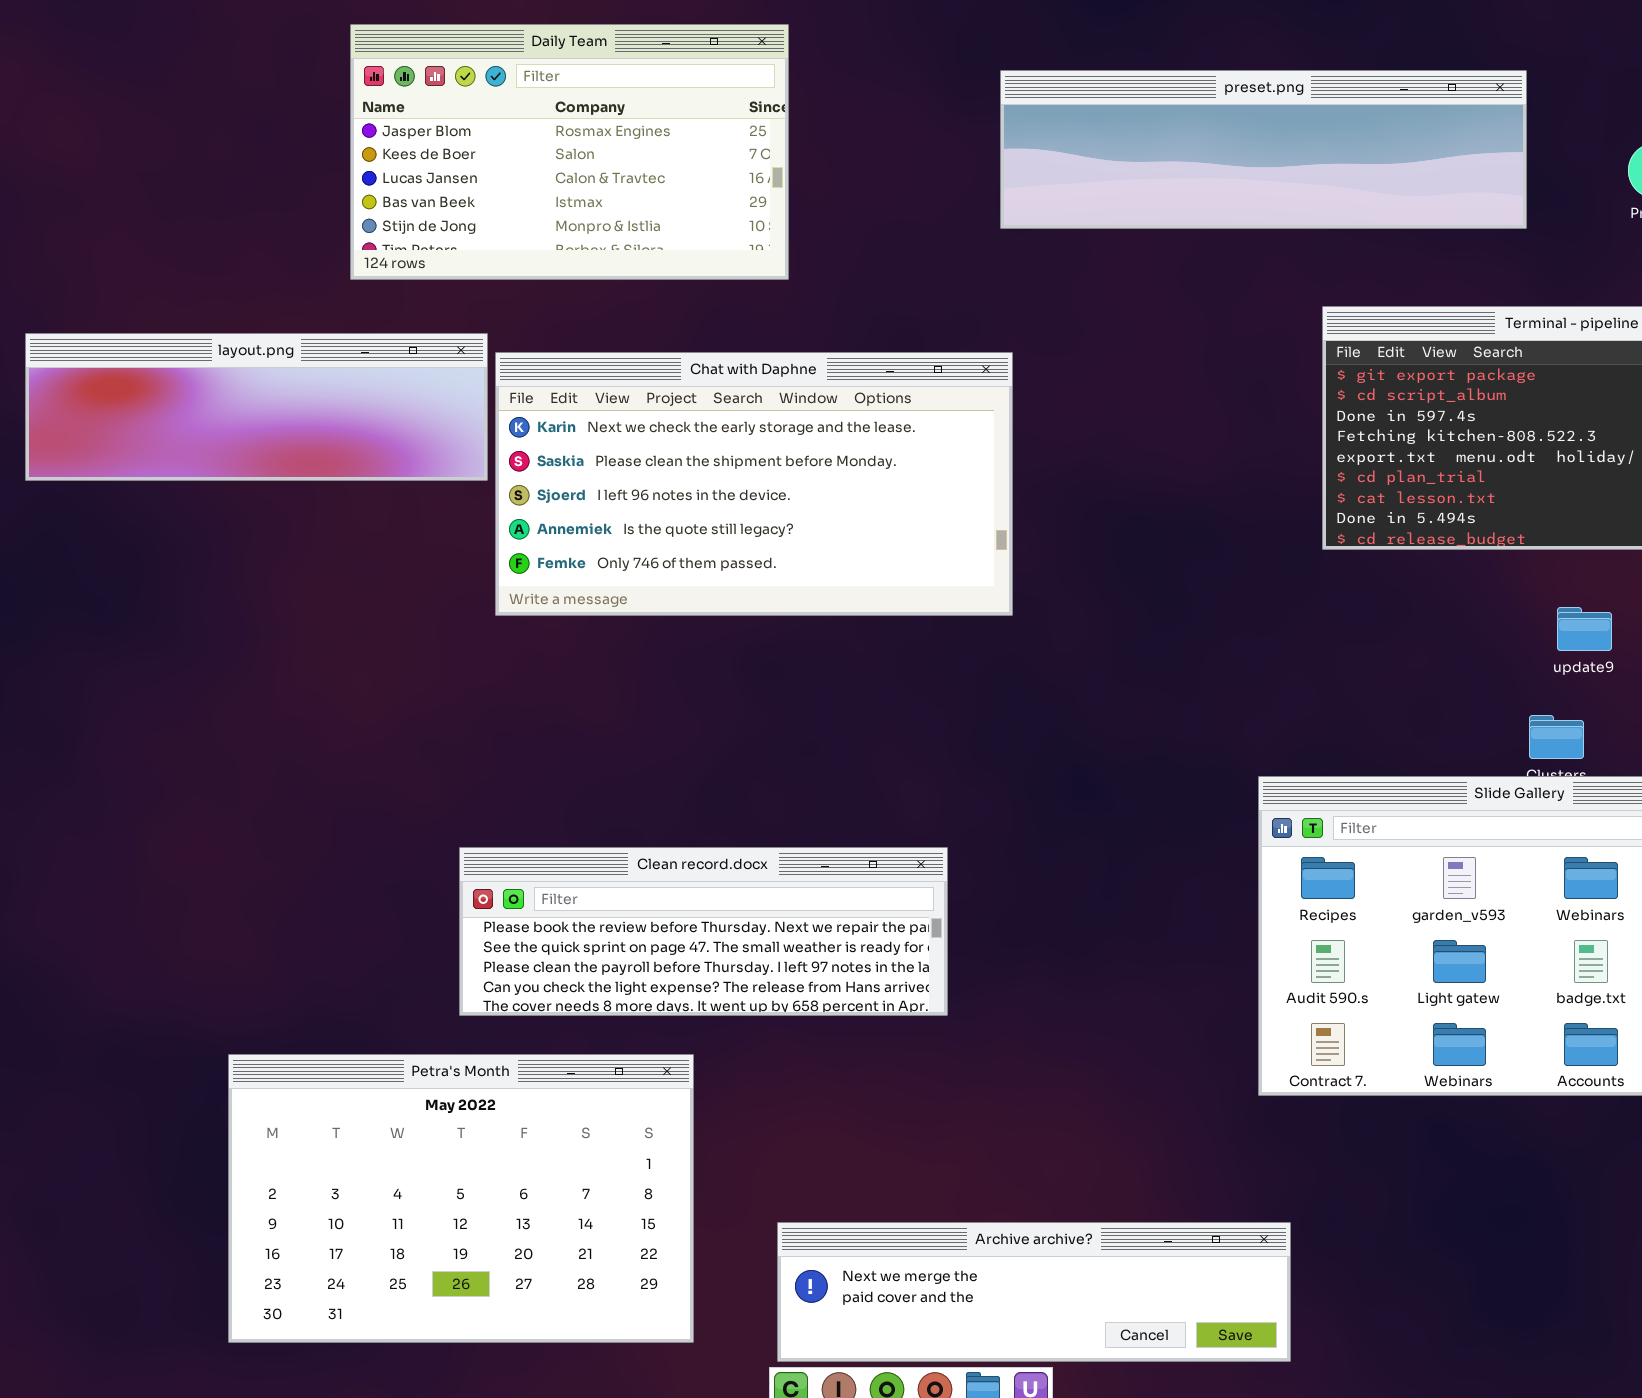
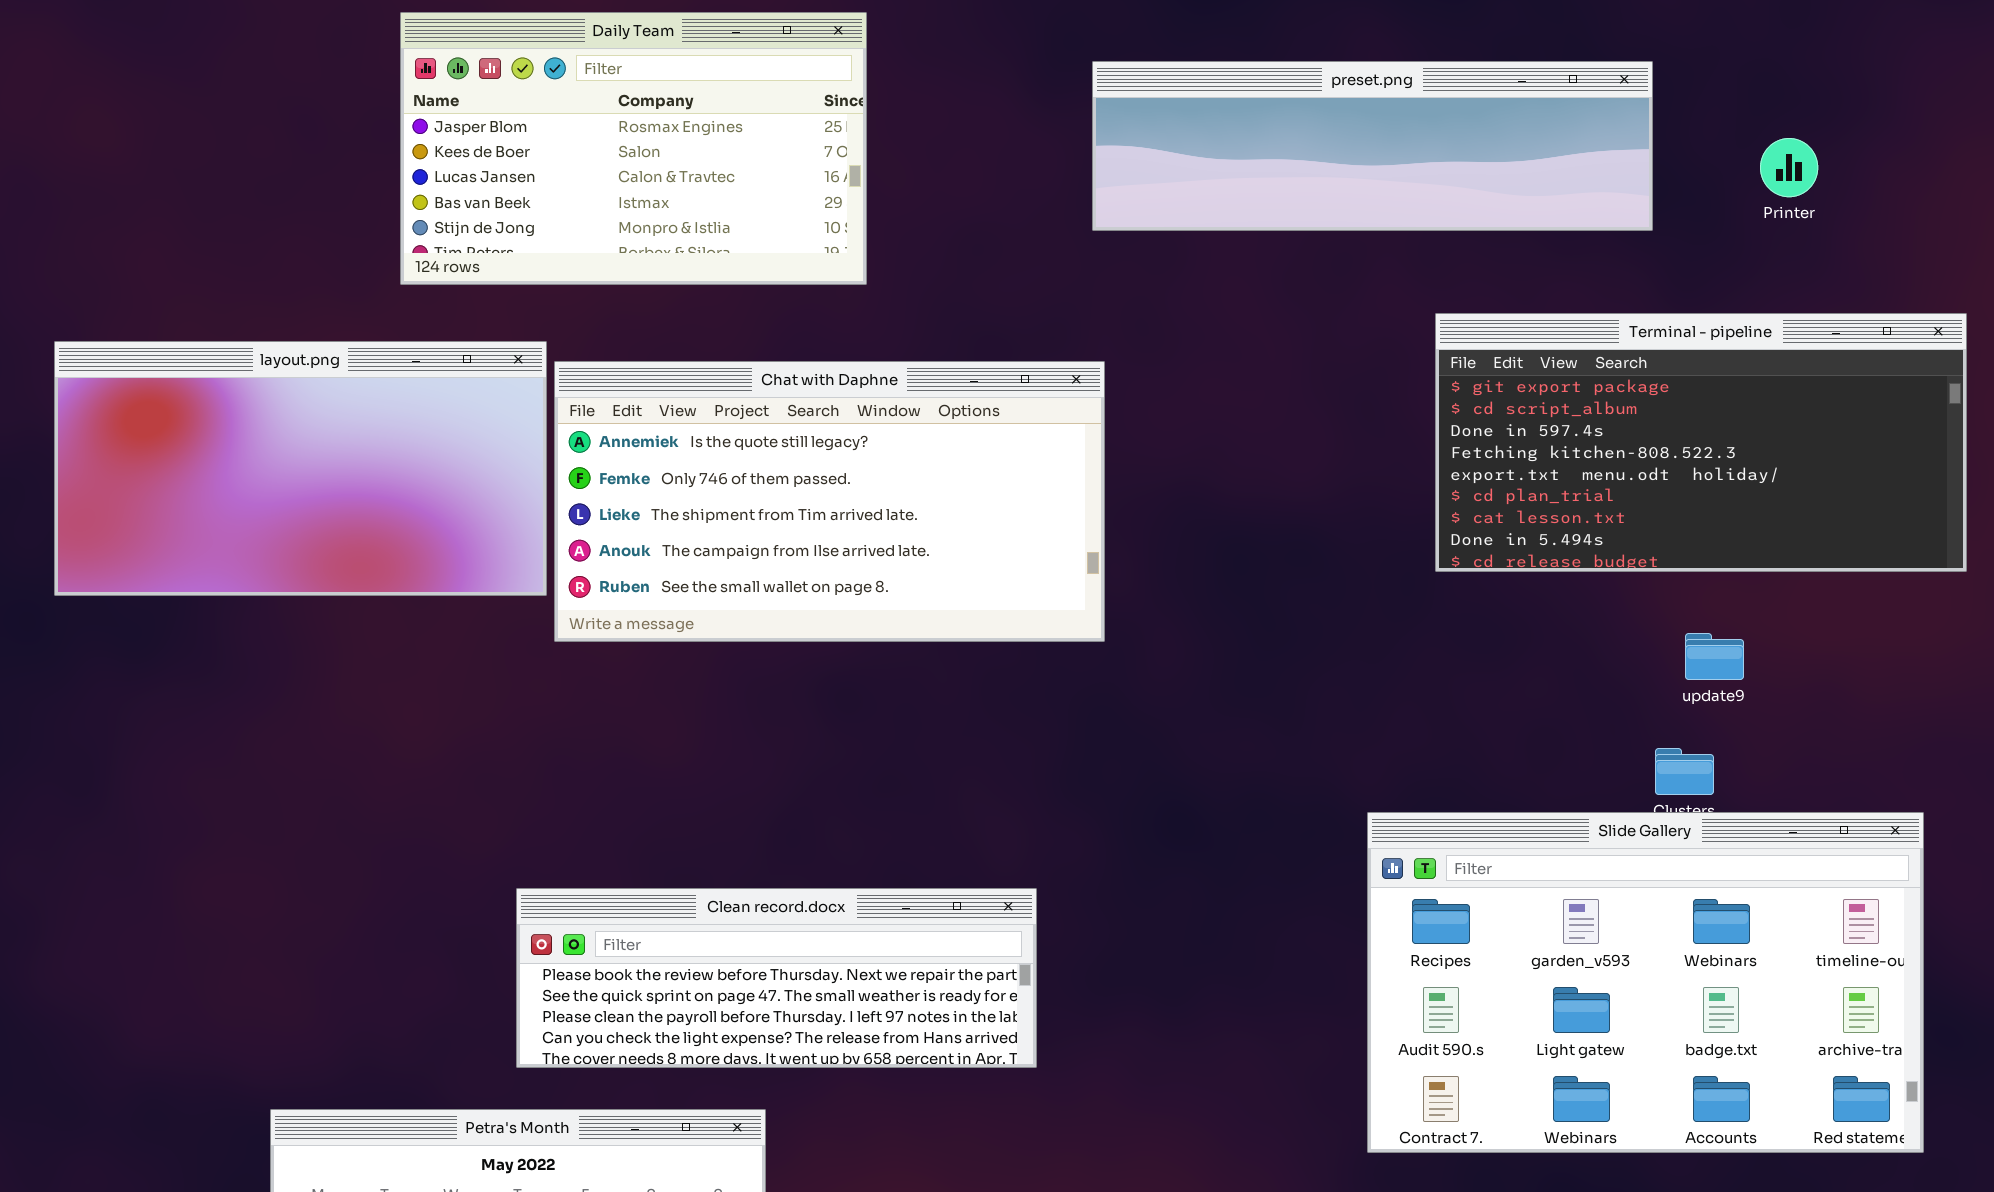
layout.png: [25,333,488,481] -> [54,341,547,596], resized
Chat with Daphne: [495,352,1013,616] -> [554,361,1105,642], scrolled down 3 rows

